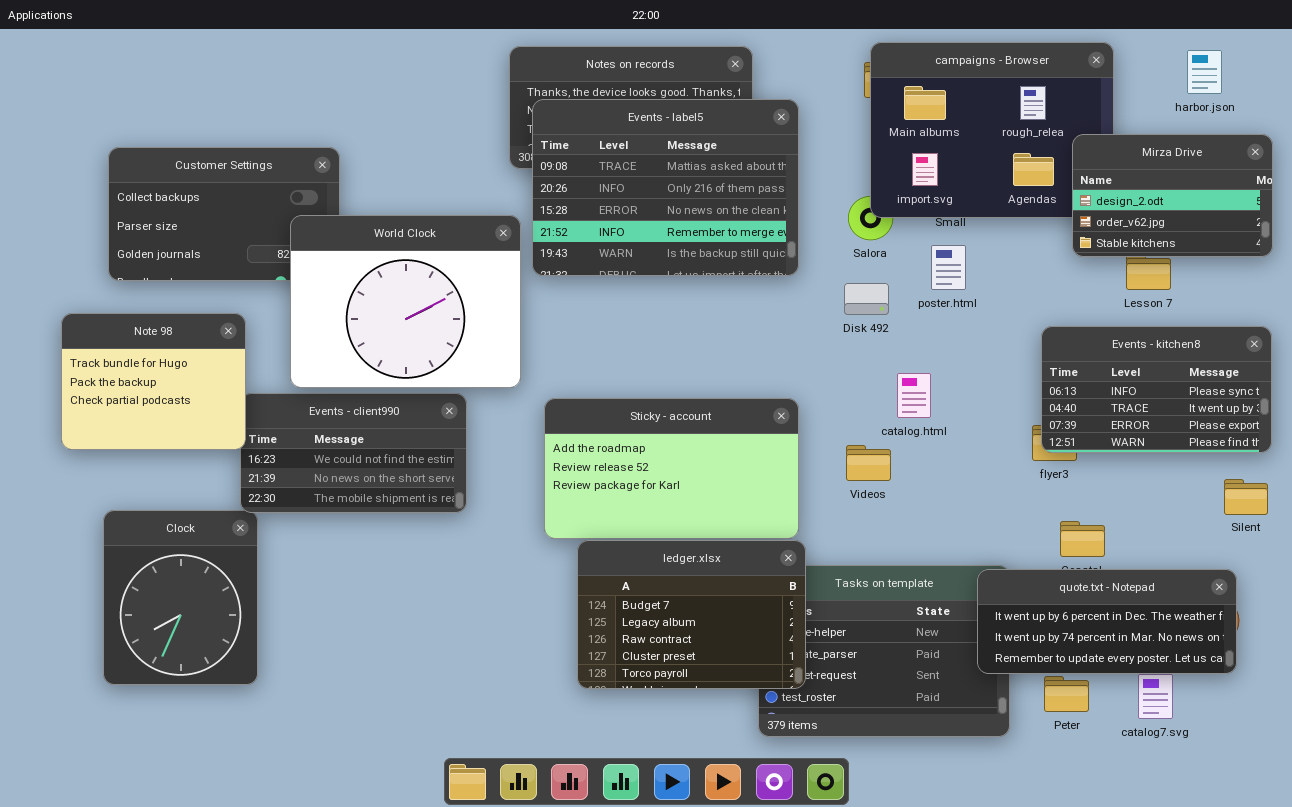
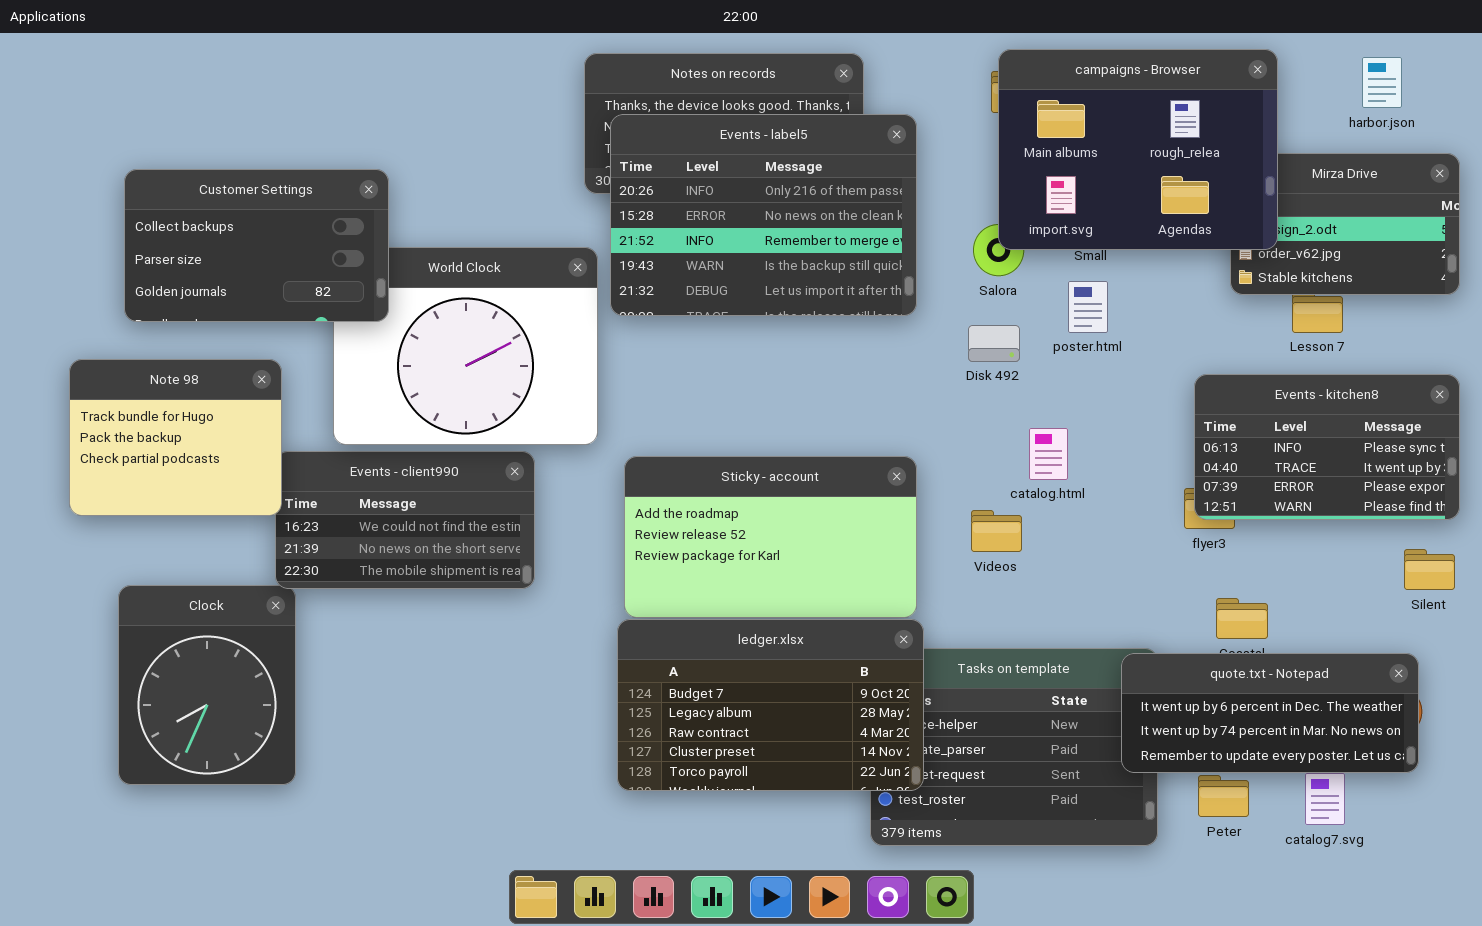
campaigns - Browser: [870,42,1114,218] -> [998,49,1278,250], raised
Events - label5: [532,99,799,276] -> [610,114,917,316], scrolled down 1 row
Customer Settings: [108,147,340,281] -> [124,169,389,322], raised
ledger.xlsx: [577,540,806,689] -> [617,619,924,791], resized

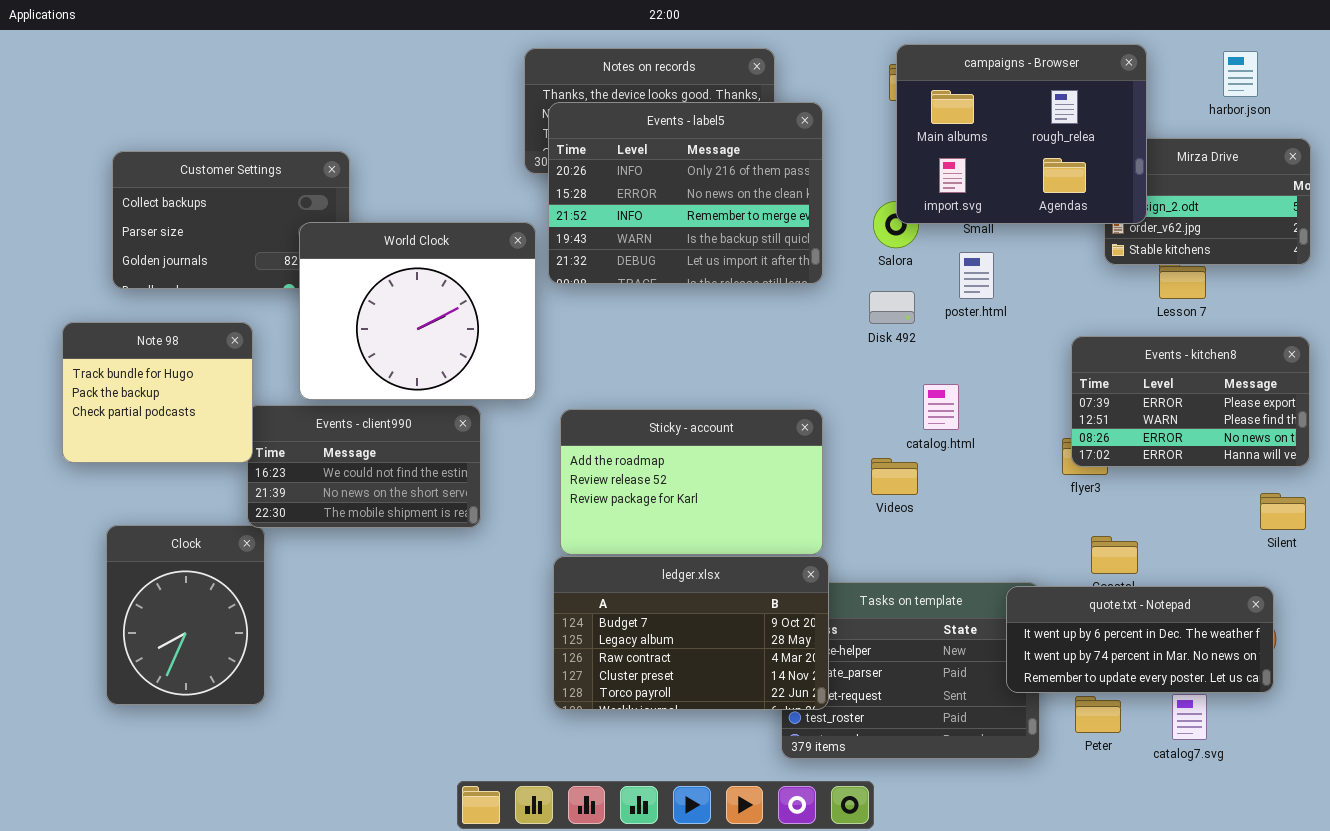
World Clock: [333,247,598,445] -> [299,222,536,400], raised
Events - kitchen8: [1194,374,1460,520] -> [1071,336,1310,467], scrolled down 2 rows

